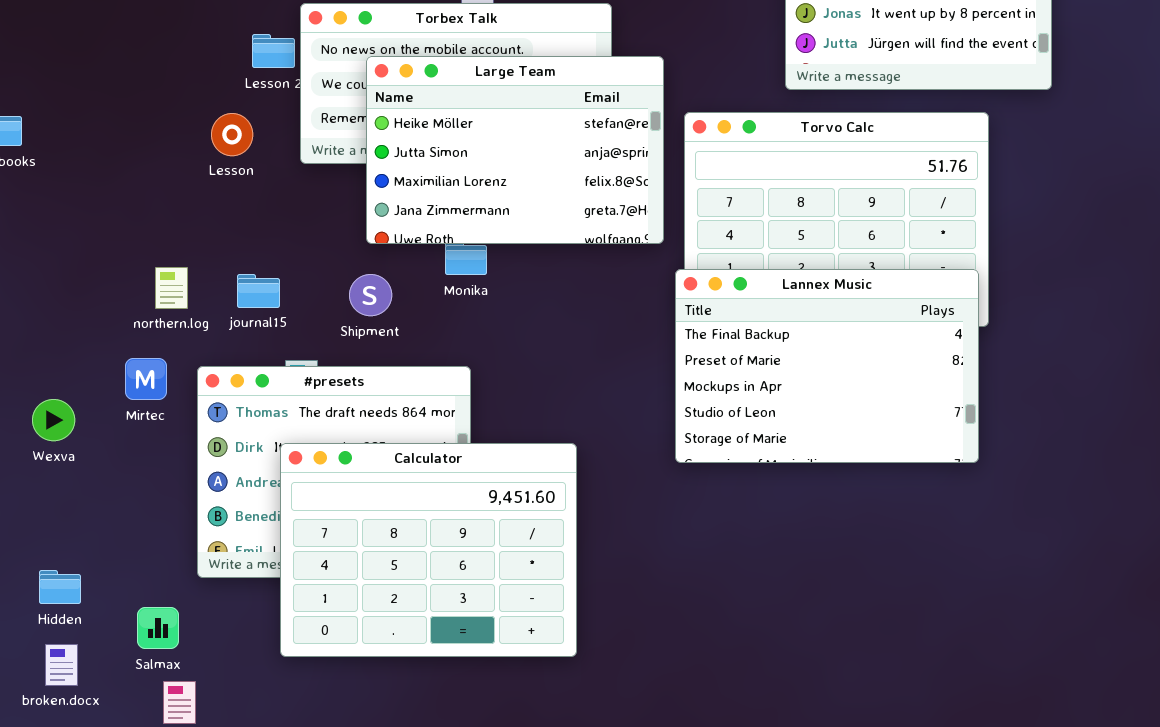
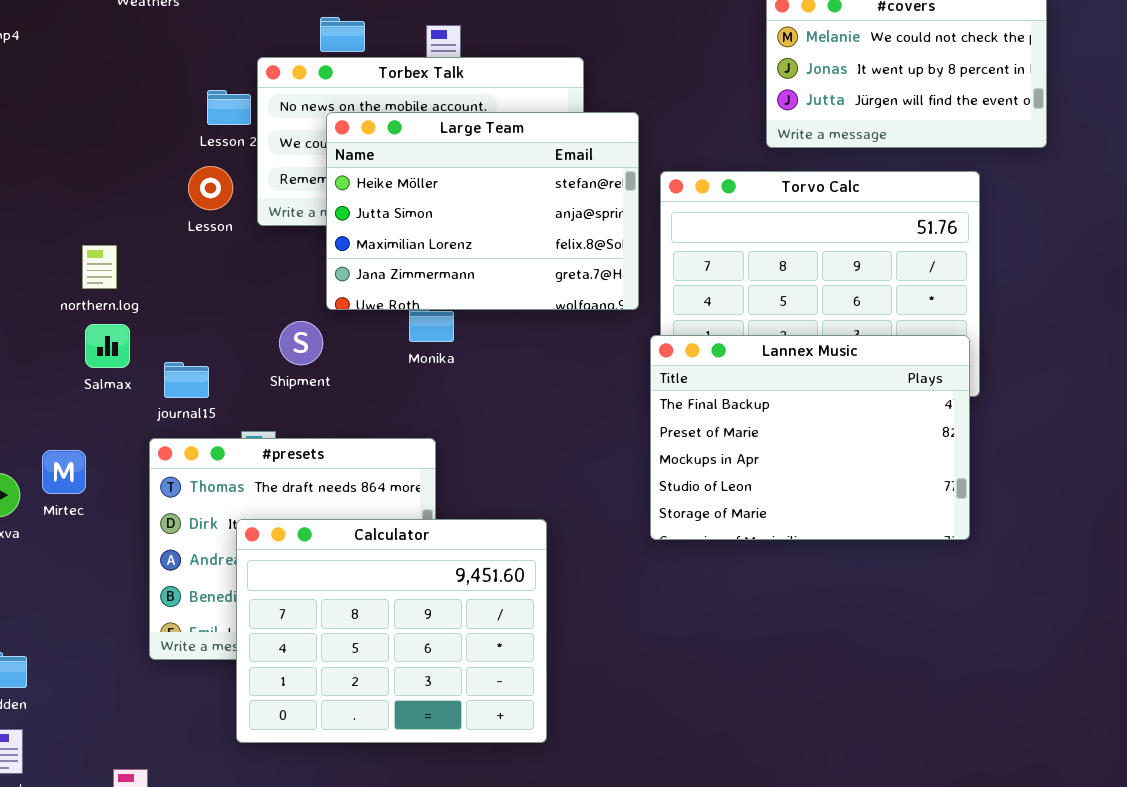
Lesson: [211,113,253,156] -> [188,166,233,210], moved
northern.log: [155,267,188,309] -> [82,245,117,289], moved
journal15: [237,274,280,308] -> [164,362,209,398], moved
Shipment: [349,274,392,316] -> [279,321,323,365], moved
Mirtec: [125,358,167,400] -> [42,450,86,494], moved
Salmax: [137,607,179,649] -> [85,324,130,368], moved

